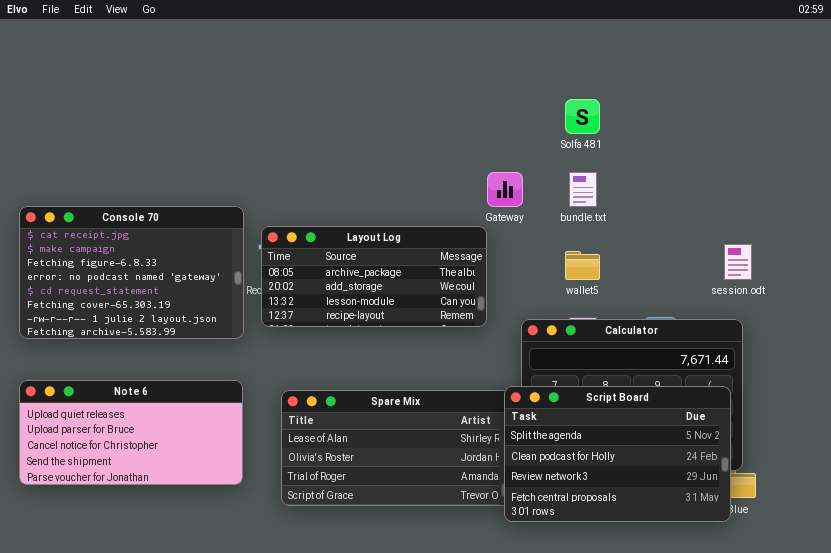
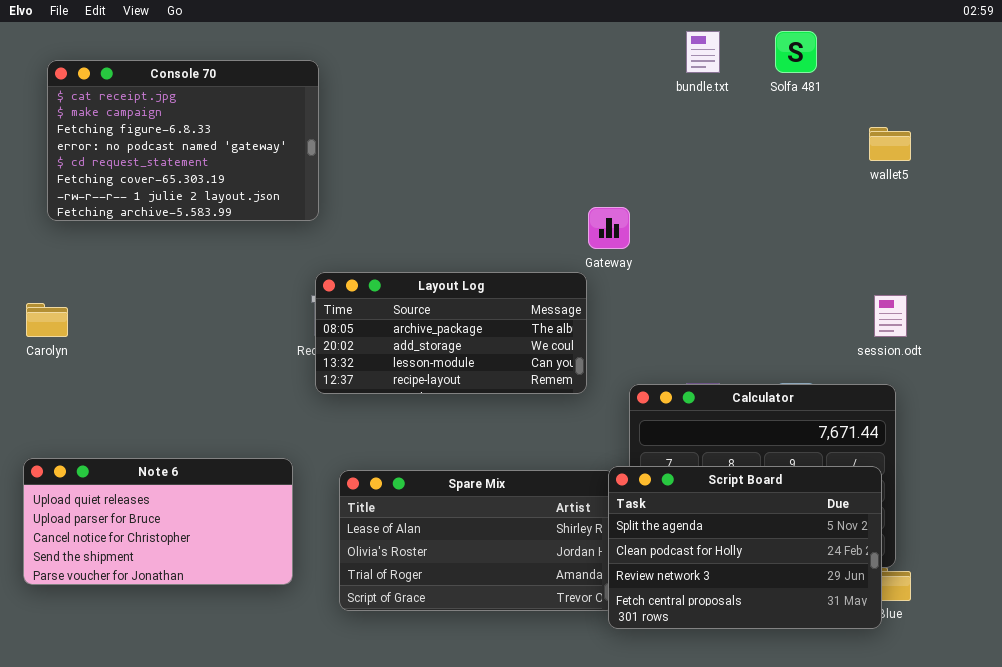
Solfa 481: [565,99,600,134] -> [775,31,817,73], moved
bundle.txt: [569,172,597,207] -> [686,31,720,73], moved
Console 70: [19,206,244,339] -> [47,60,319,221], moved
wallet5: [565,251,600,280] -> [869,127,911,161], moved

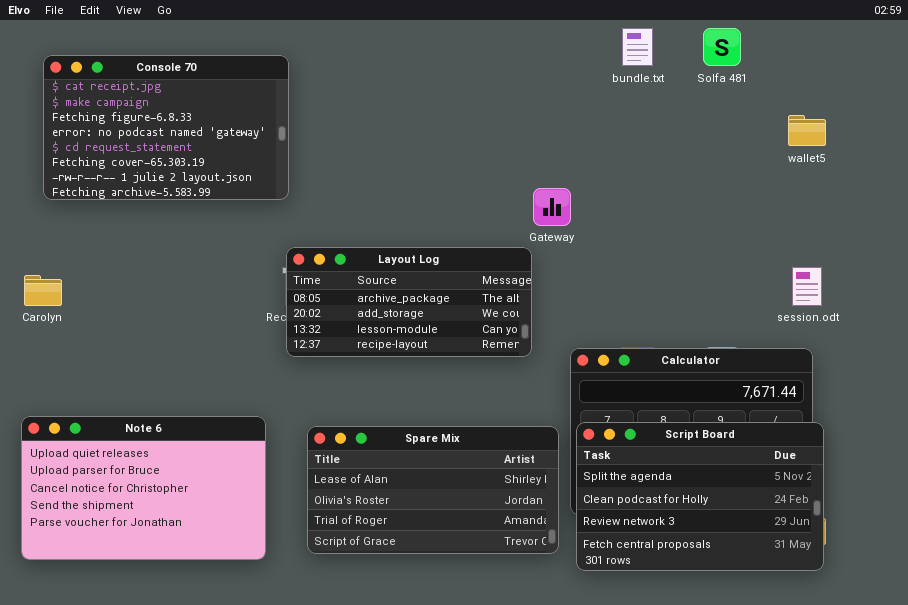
Note 6: [23,458,293,585] -> [21,416,266,560], resized
Script Board: [608,466,882,629] -> [576,422,824,571], moved

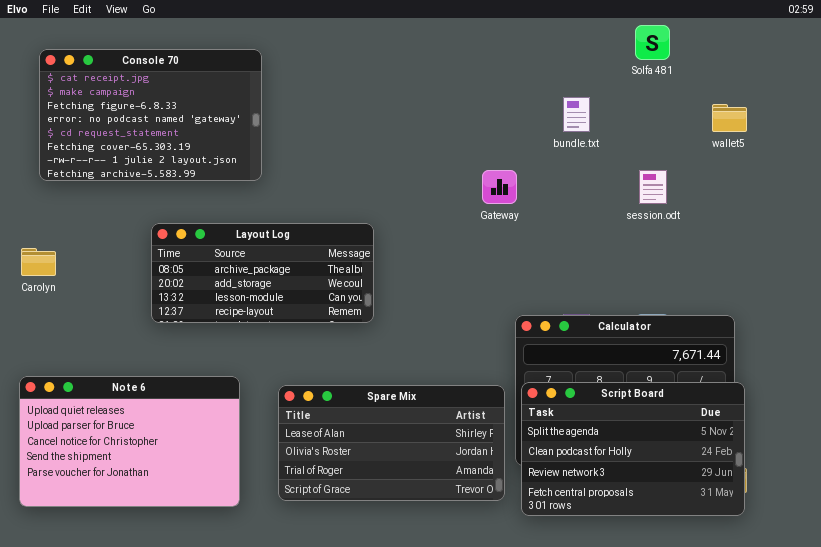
bundle.txt: [622,28,653,66] -> [563,97,590,132], moved
Layout Log: [286,247,532,357] -> [151,223,374,323], moved
session.odt: [792,267,822,306] -> [639,170,667,204], moved

